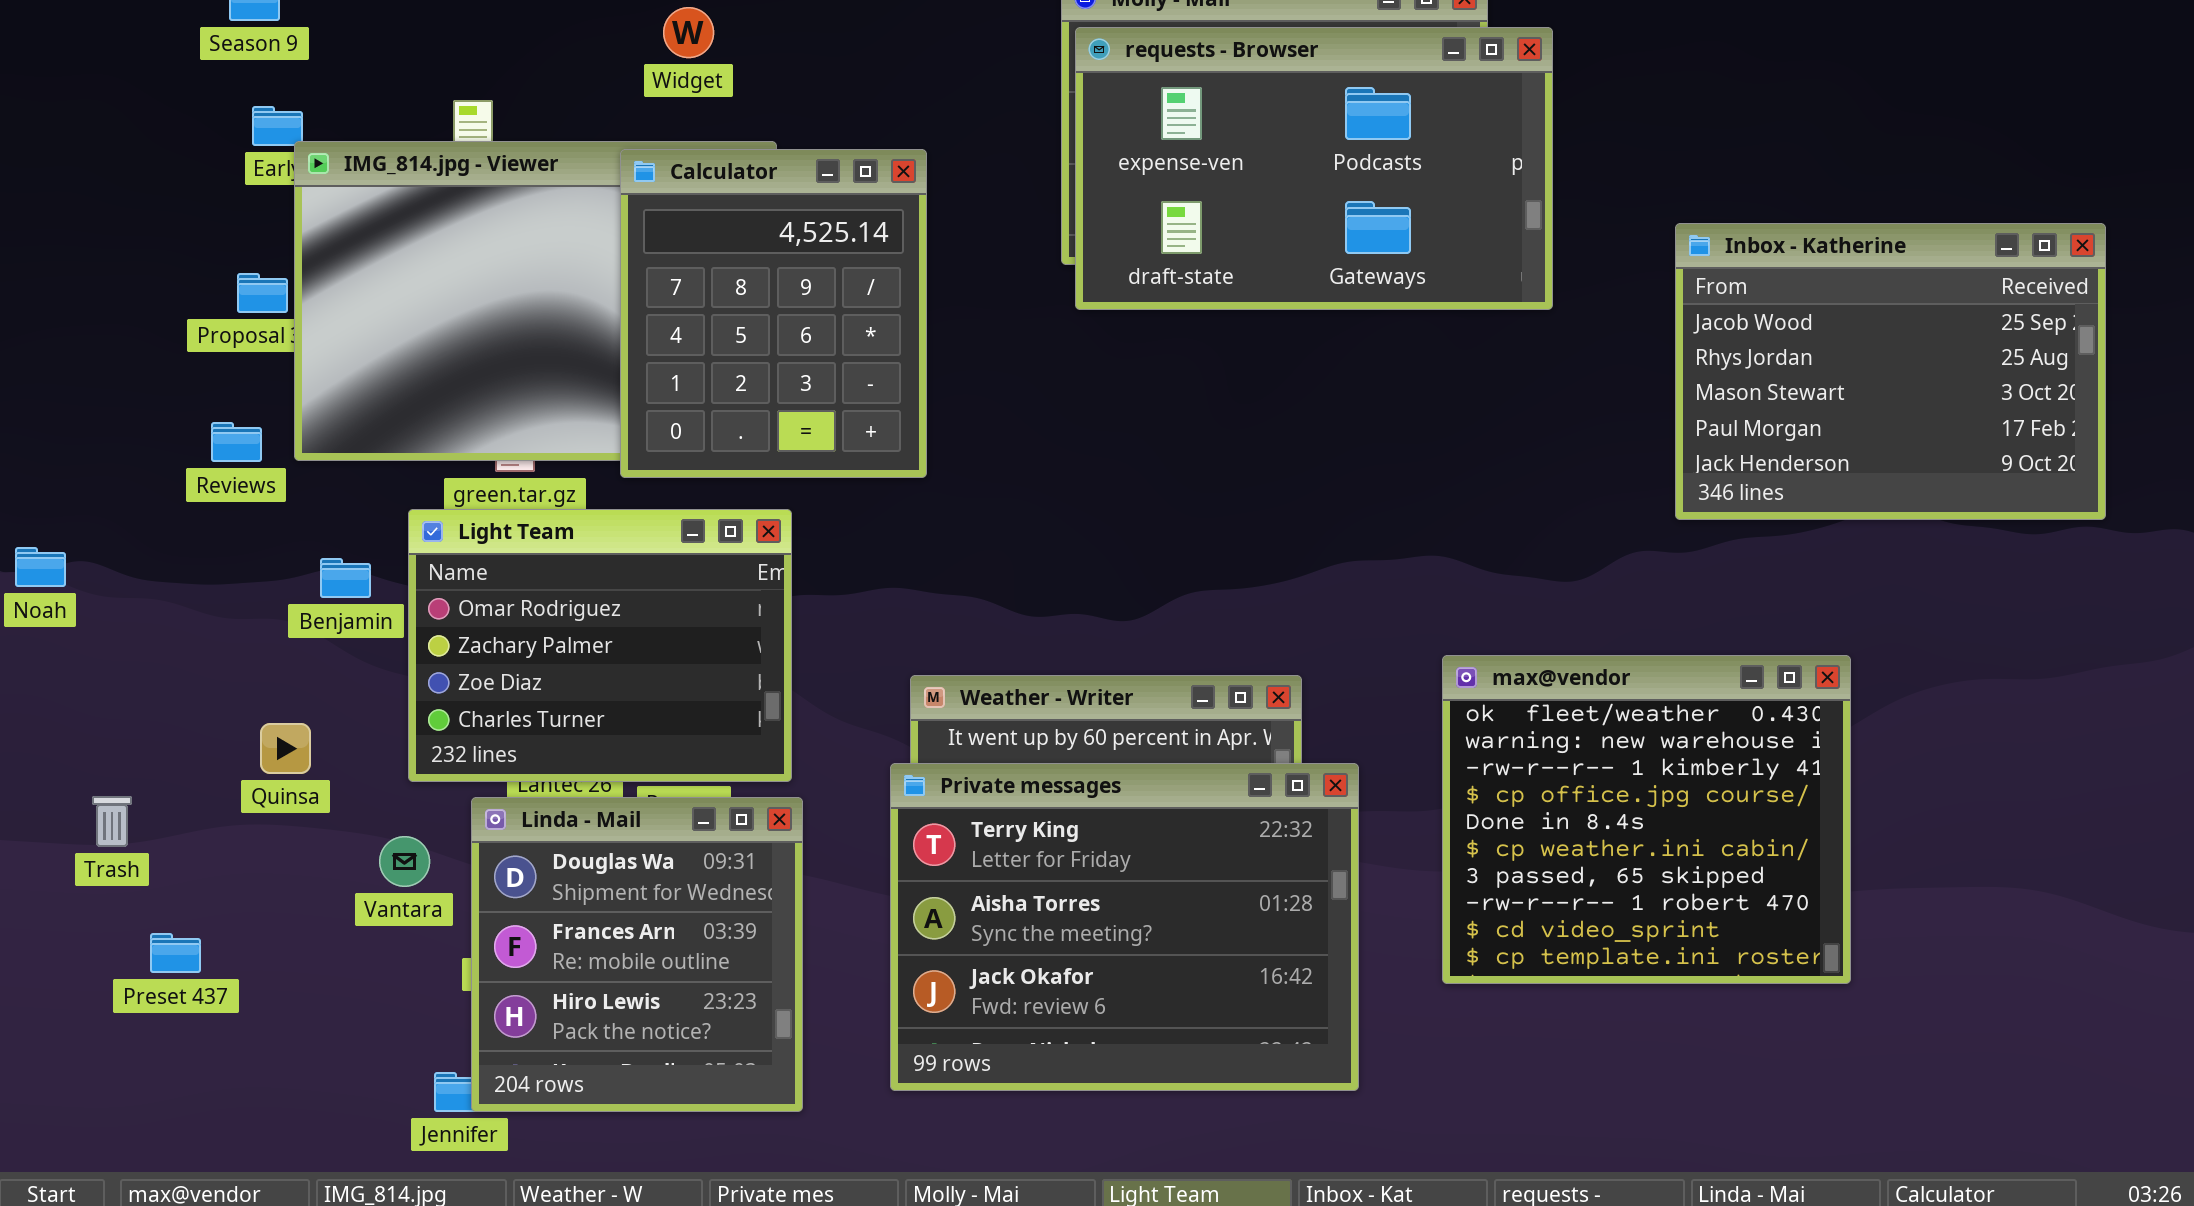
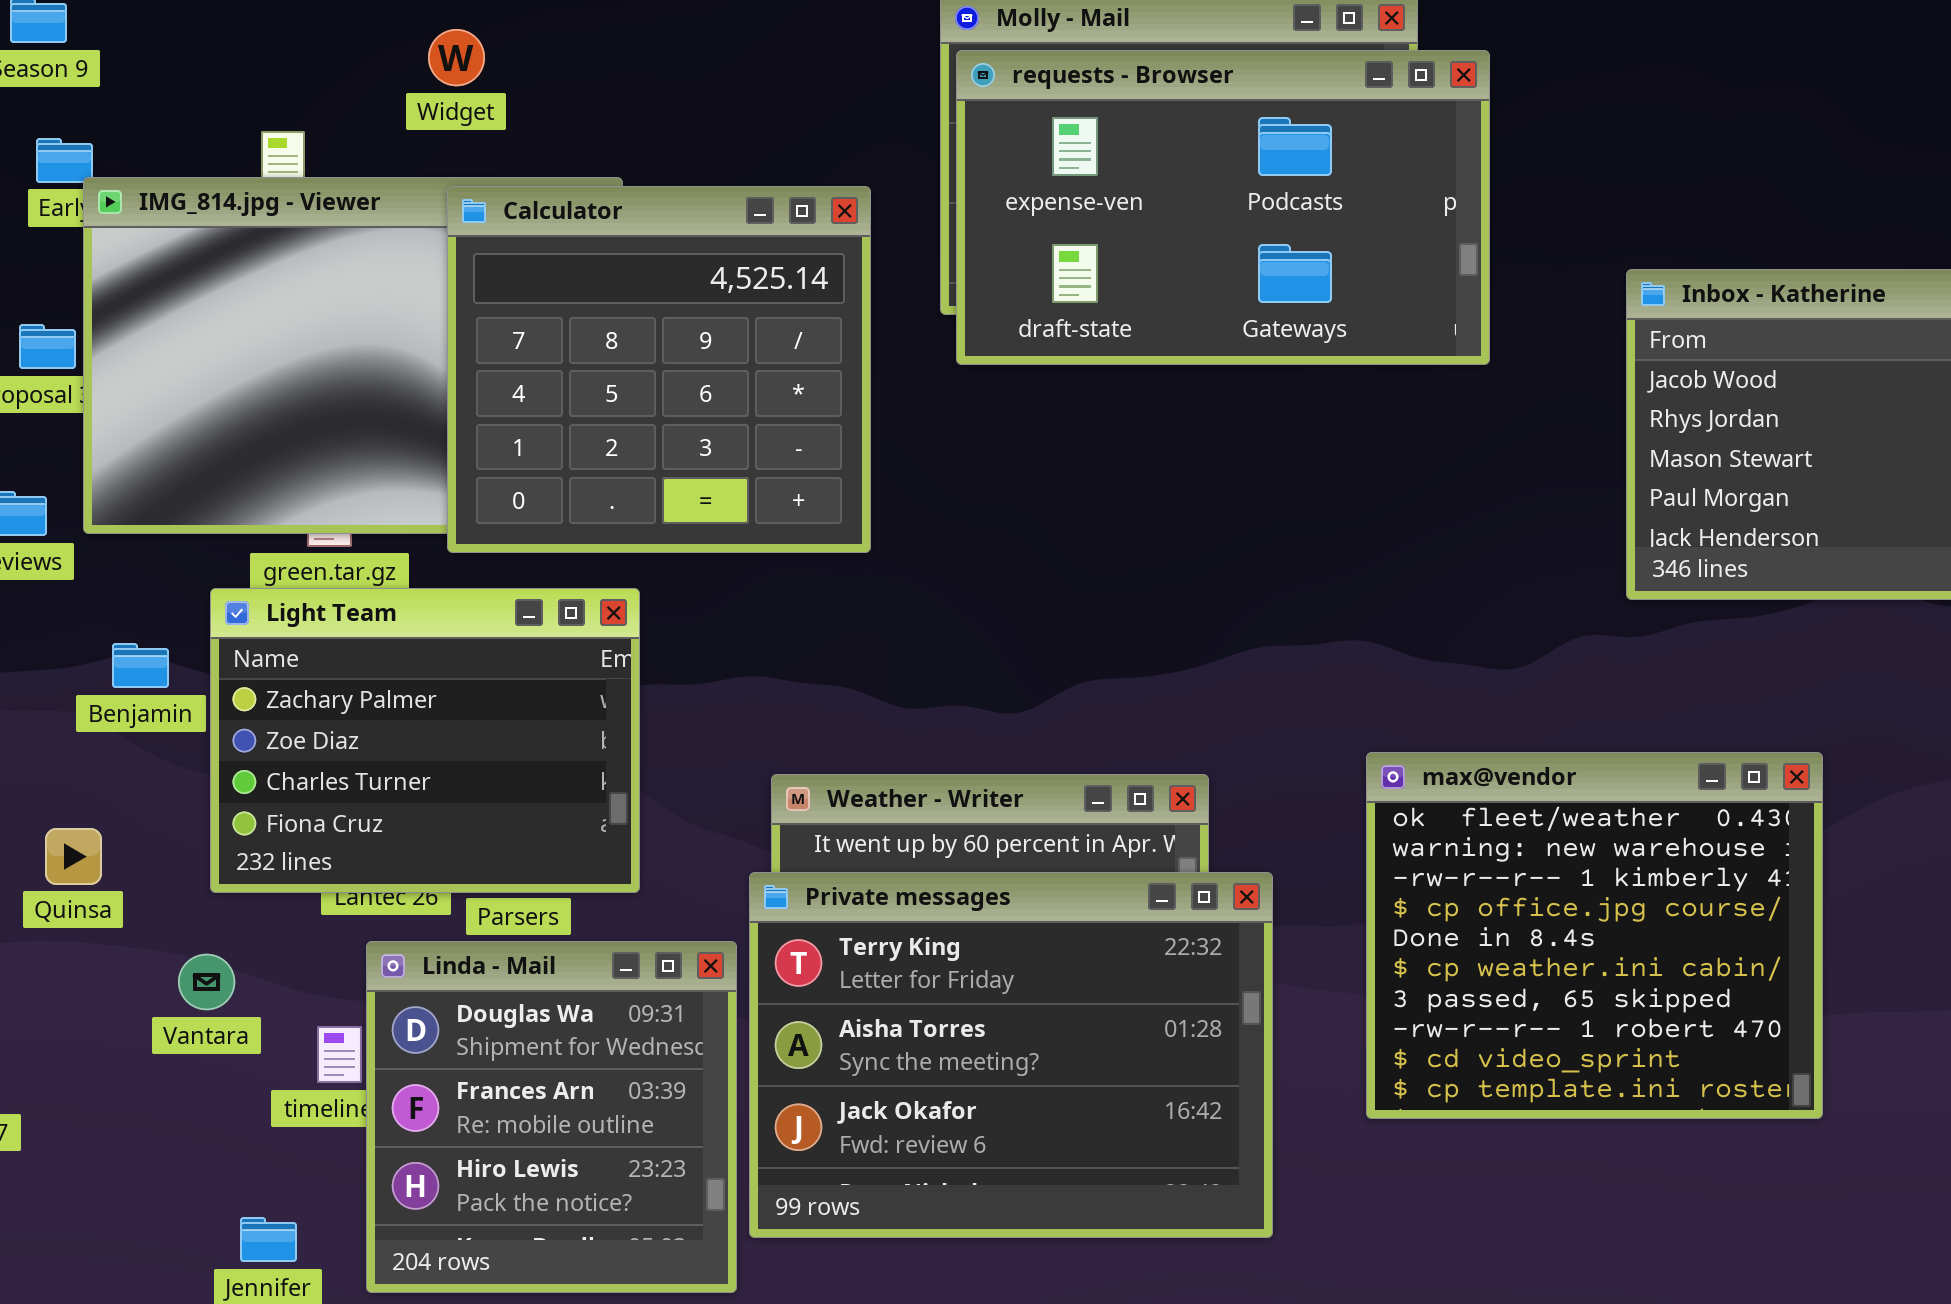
Widget: [663,7,714,58] -> [428,29,485,86], moved
Calculator: [620,149,927,478] -> [447,186,871,553], resized
Light Team: [408,509,792,782] -> [210,588,640,893], scrolled down 1 row
Linda - Mail: [471,797,803,1112] -> [366,941,737,1293], moved

